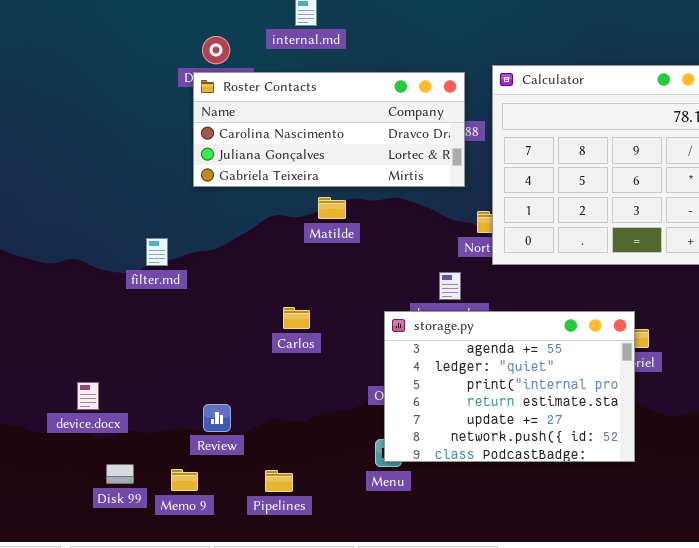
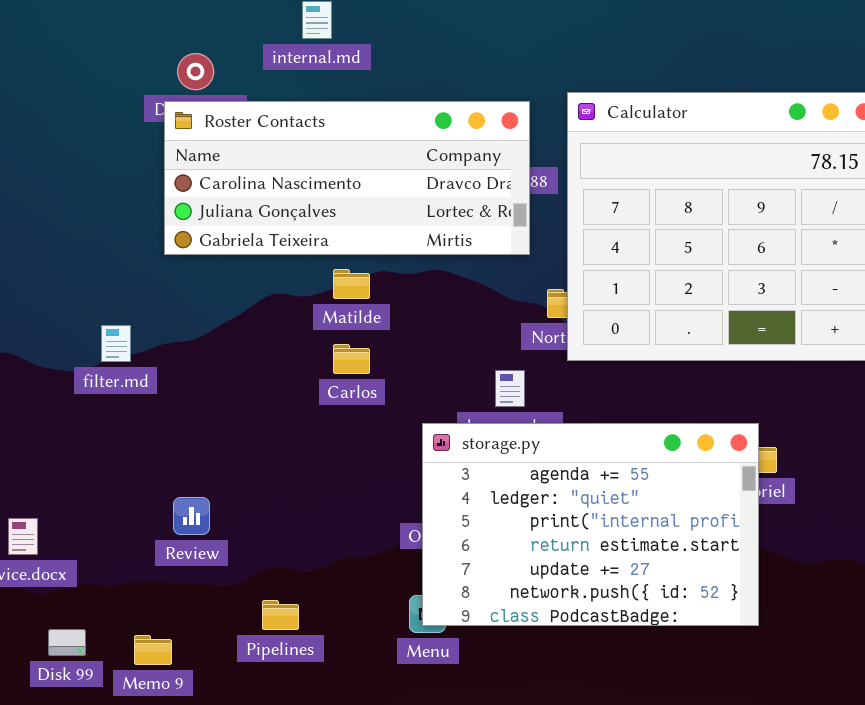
Carlos: [283,307,310,329] -> [333,344,370,374], moved
Review: [203,404,231,432] -> [173,497,210,535], moved
Pipelines: [265,470,293,492] -> [262,600,299,630], moved

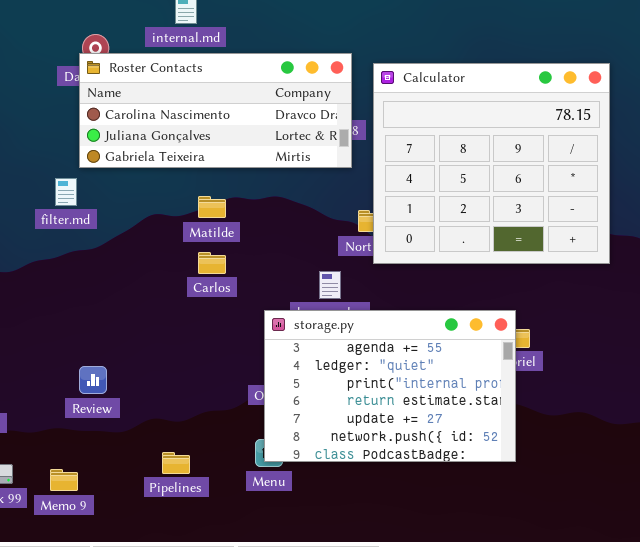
Roster Contacts: [164,101,530,255] -> [79,53,352,168], moved
filter.md: [101,325,131,362] -> [55,178,77,206], moved
Pipelines: [262,600,299,630] -> [162,452,190,474], moved

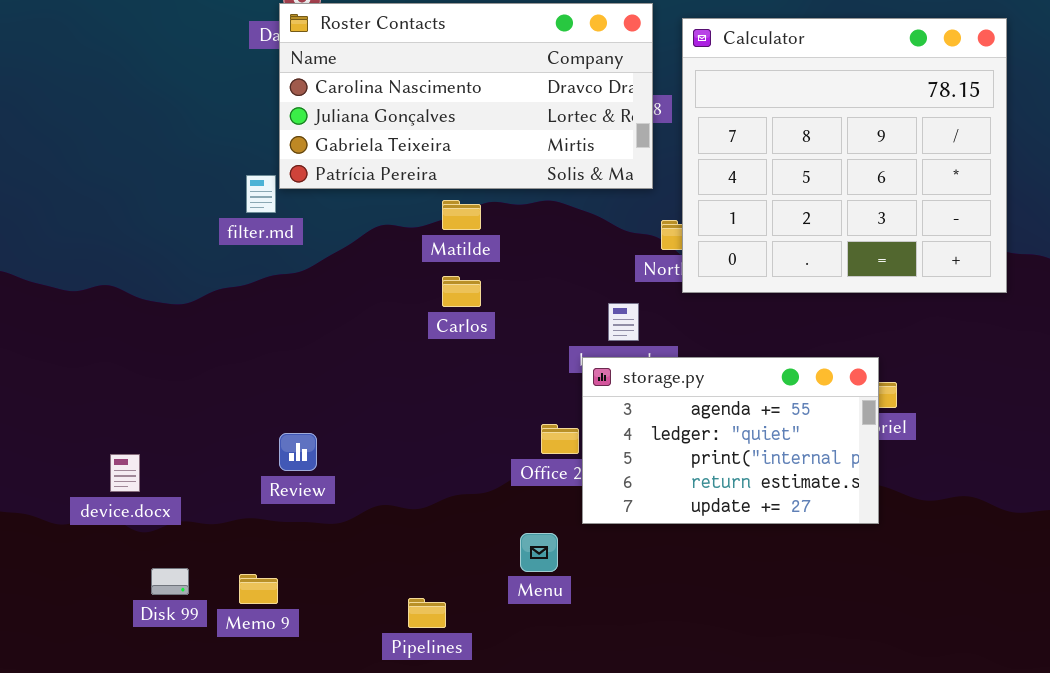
Roster Contacts: [79,53,352,168] -> [279,3,653,189], resized
storage.py: [264,310,516,462] -> [582,357,879,524], resized
Pipelines: [162,452,190,474] -> [408,598,446,628], moved

